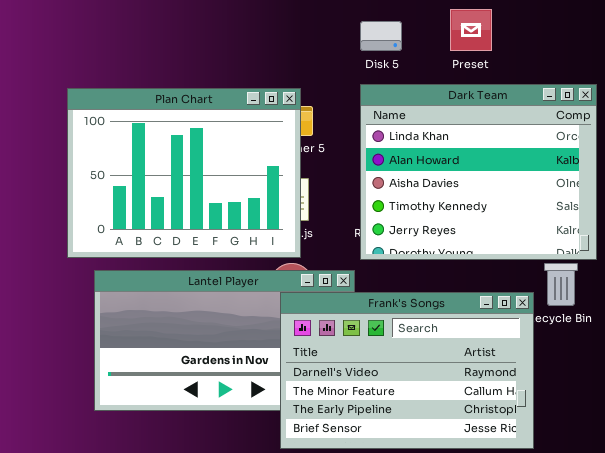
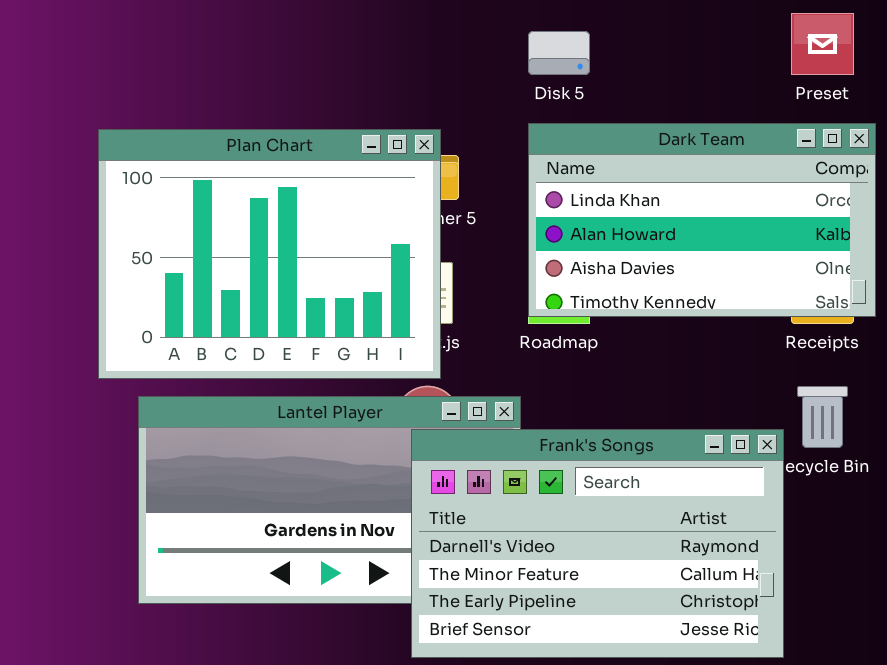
Preset: [450,9,492,51] -> [791,13,854,75], moved
Dark Team: [360,84,597,260] -> [528,123,876,317], resized

